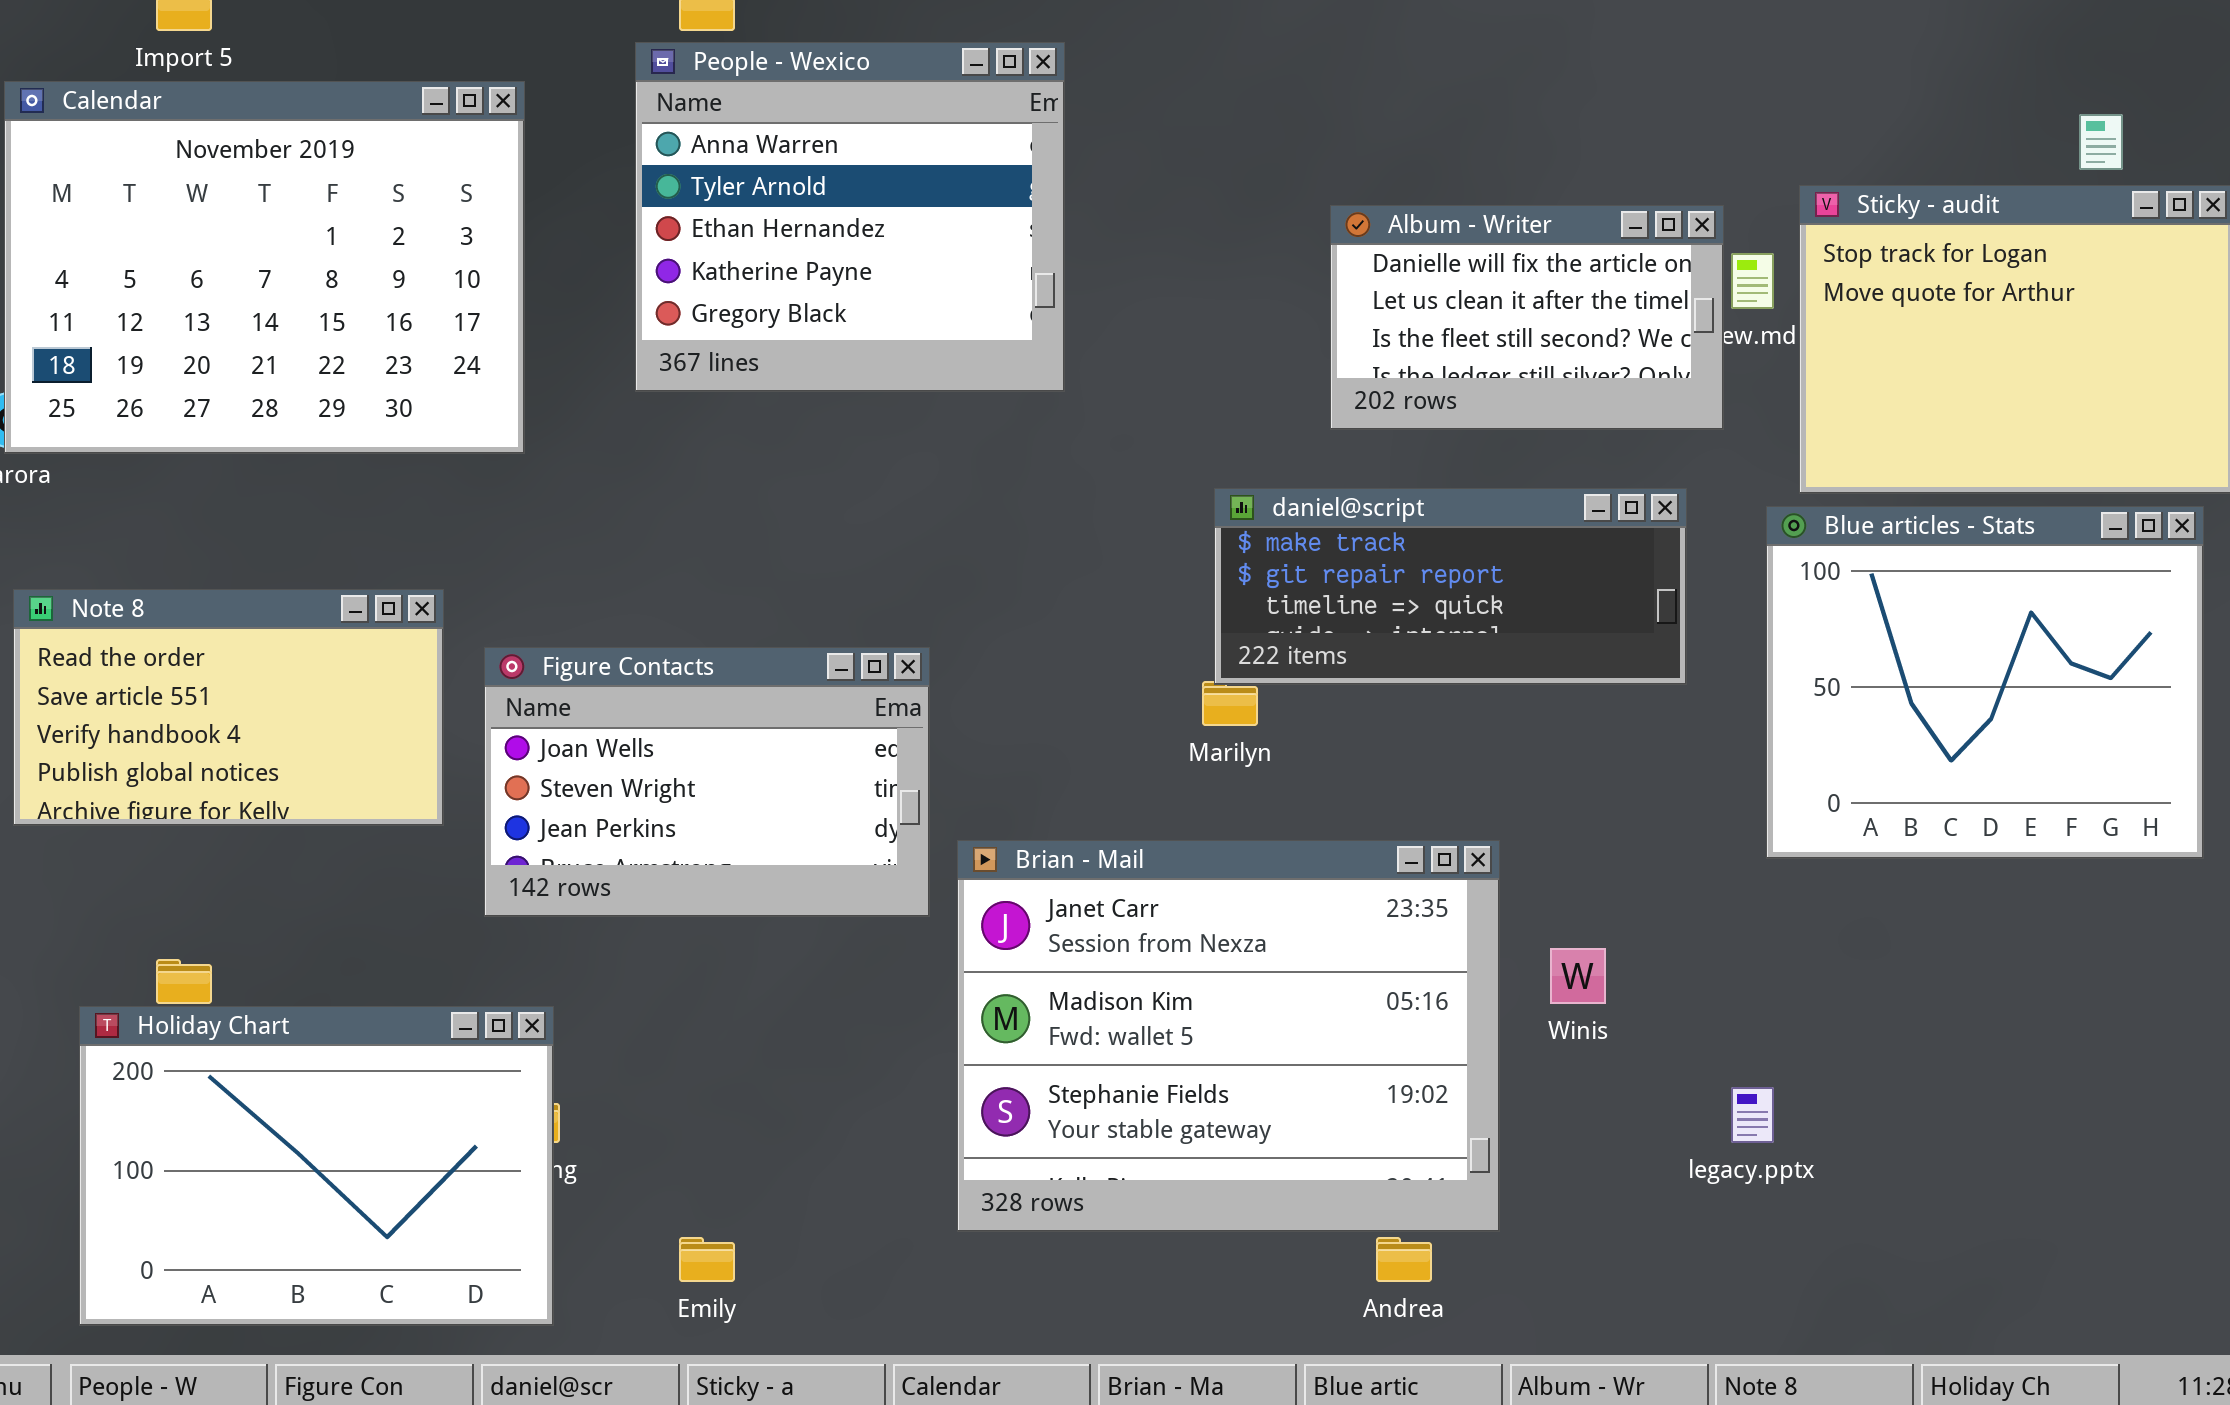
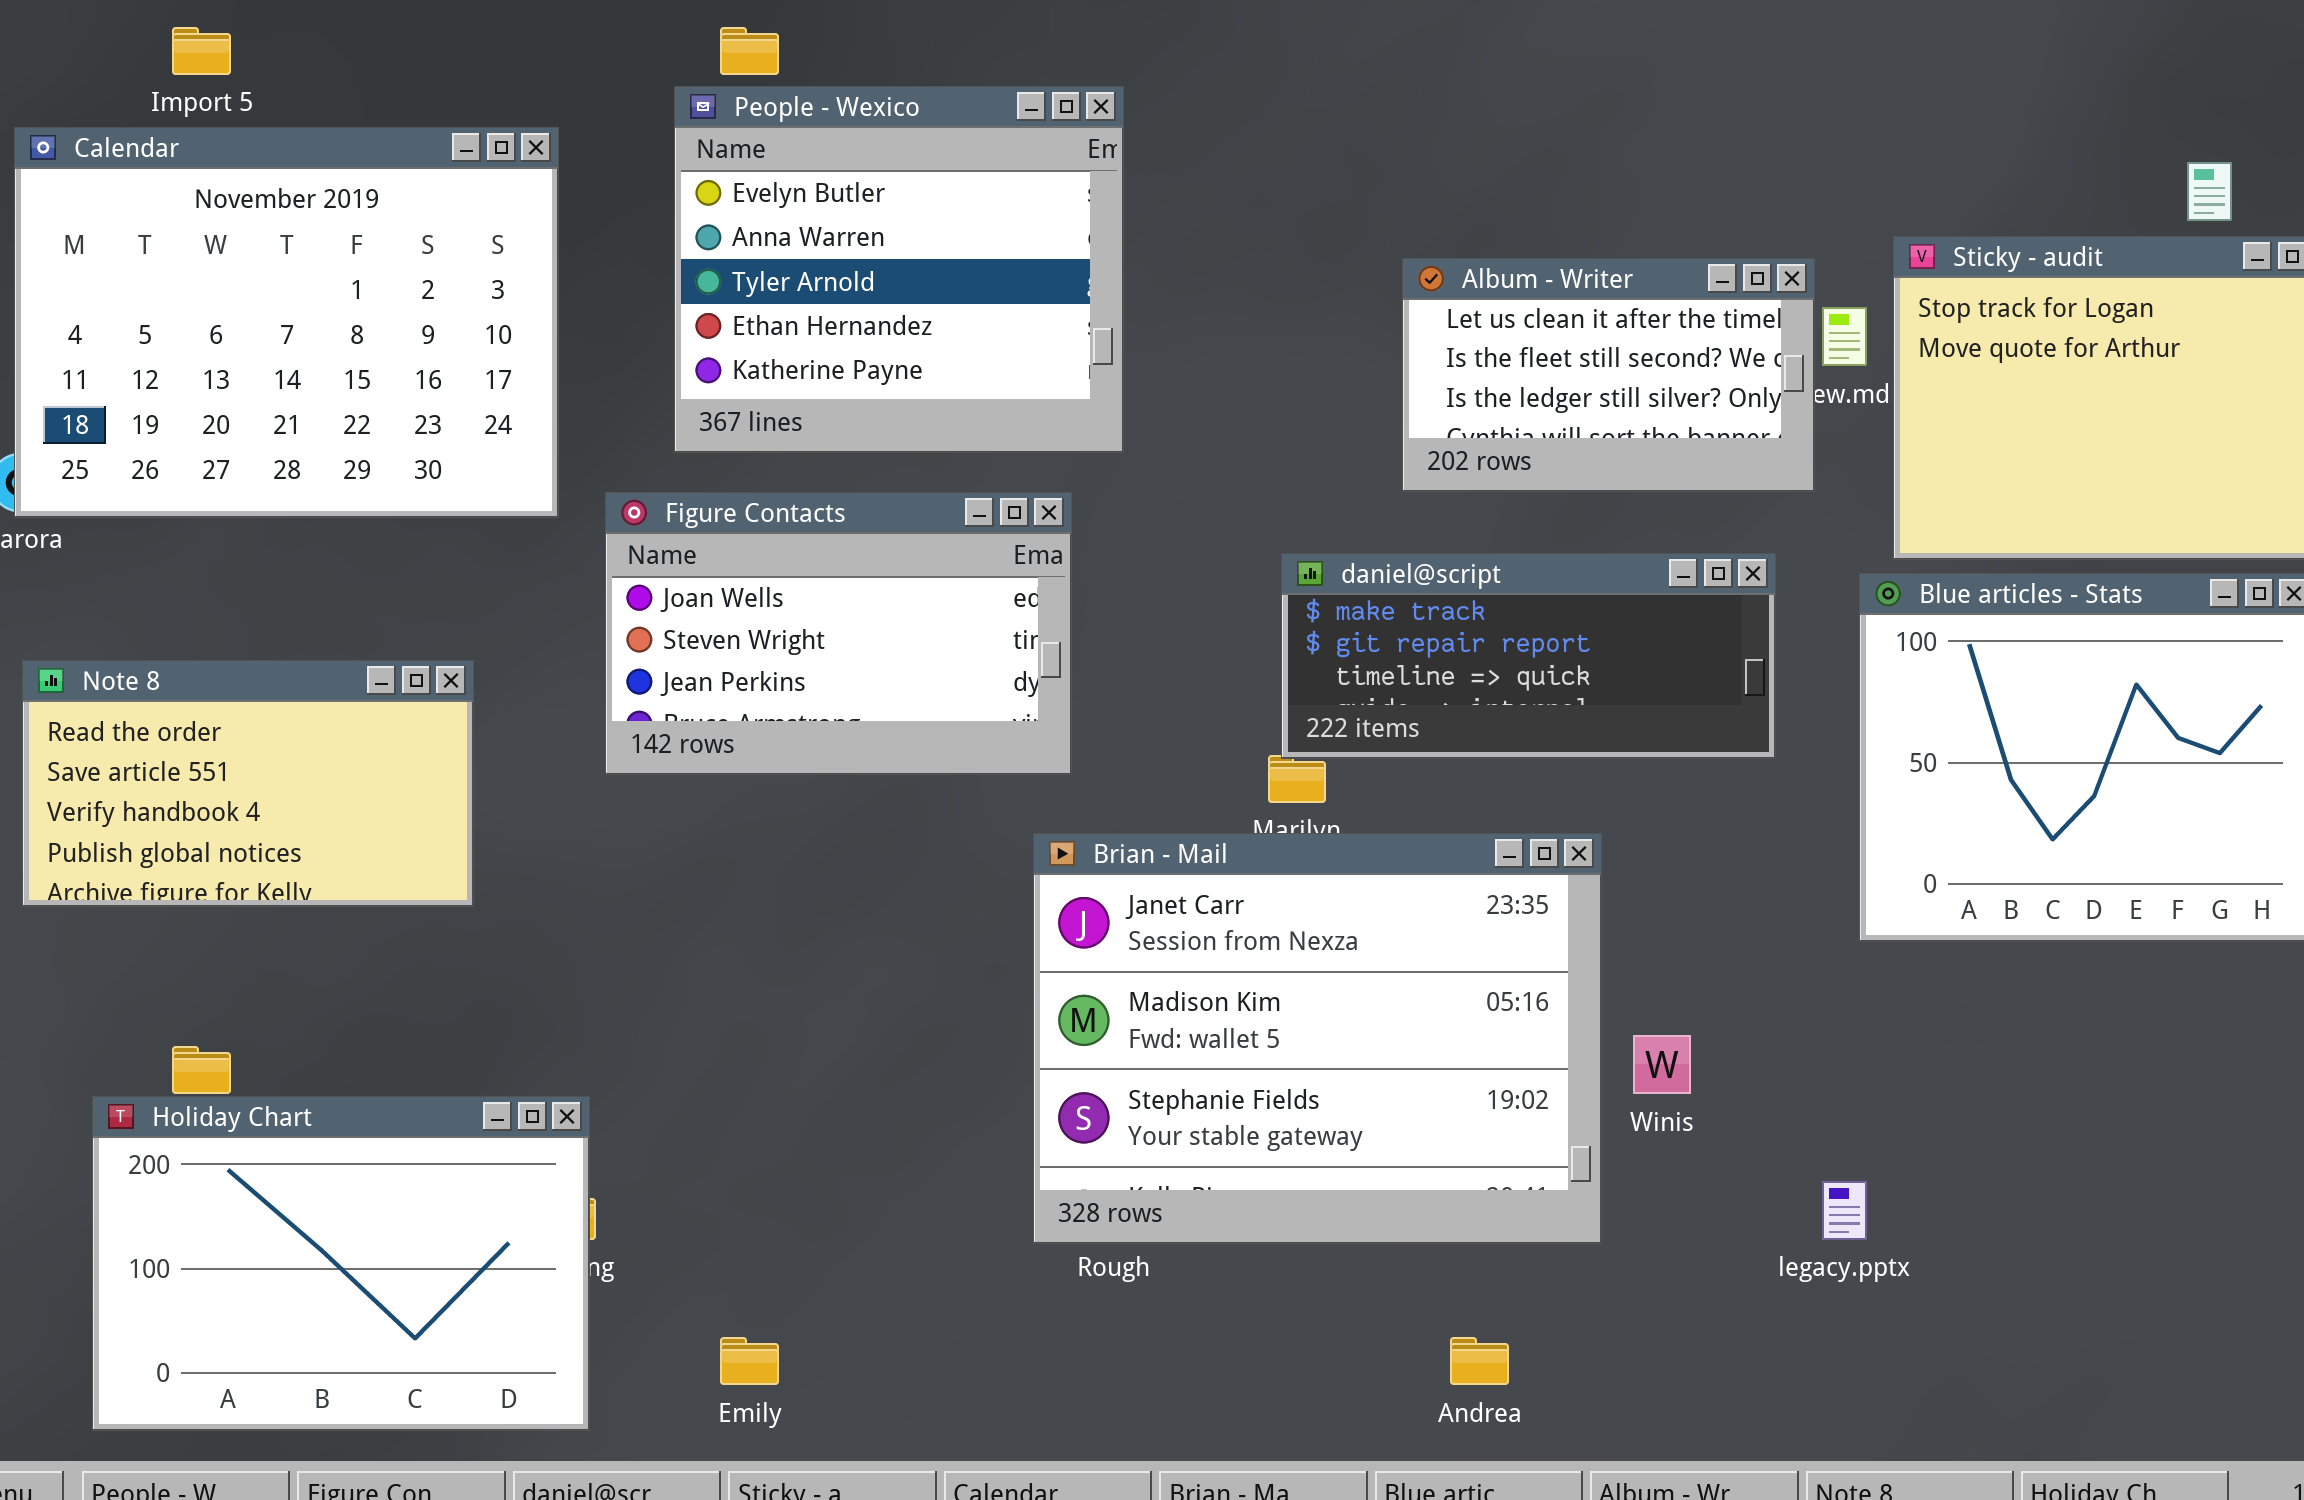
People - Wexico: [635,42,1065,392] -> [674,86,1124,453], scrolled up 1 row
Album - Writer: [1330,205,1724,430] -> [1402,258,1815,492], scrolled down 1 row
Figure Contacts: [484,647,930,917] -> [605,492,1072,775], moved
Brian - Mail: [957,840,1500,1232] -> [1033,833,1602,1244], moved

